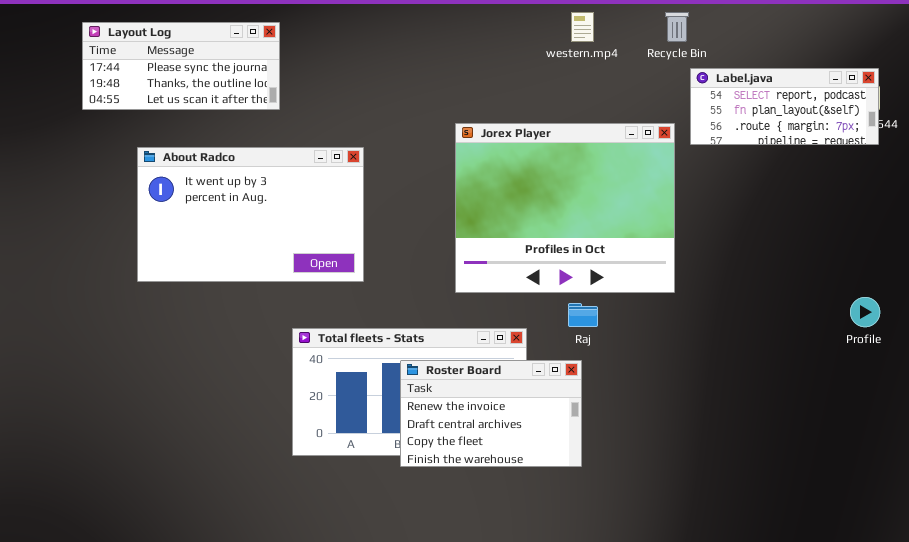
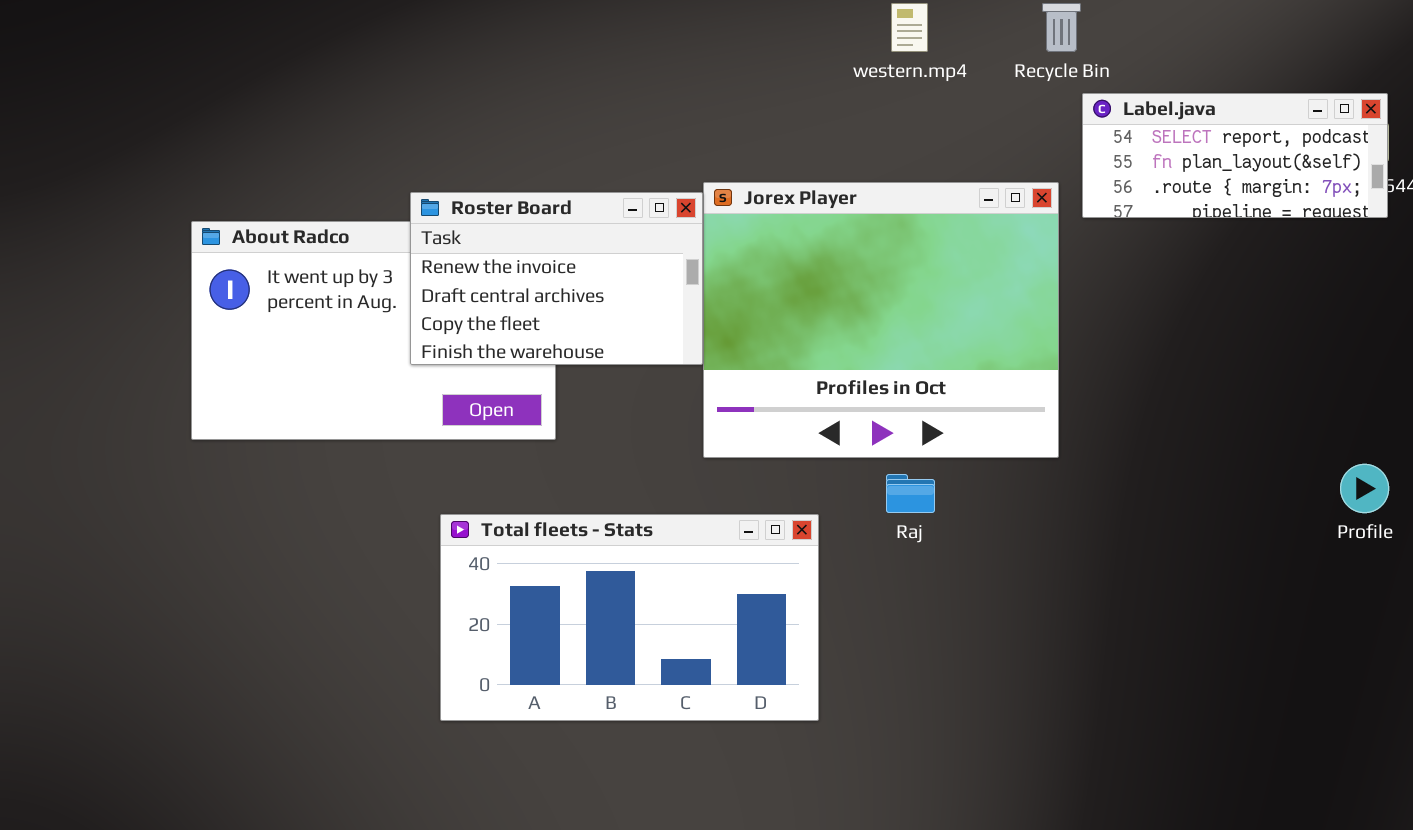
Layout Log: [82,22,280,110] -> none, closed
Roster Board: [400,360,582,467] -> [410,192,703,365], moved

